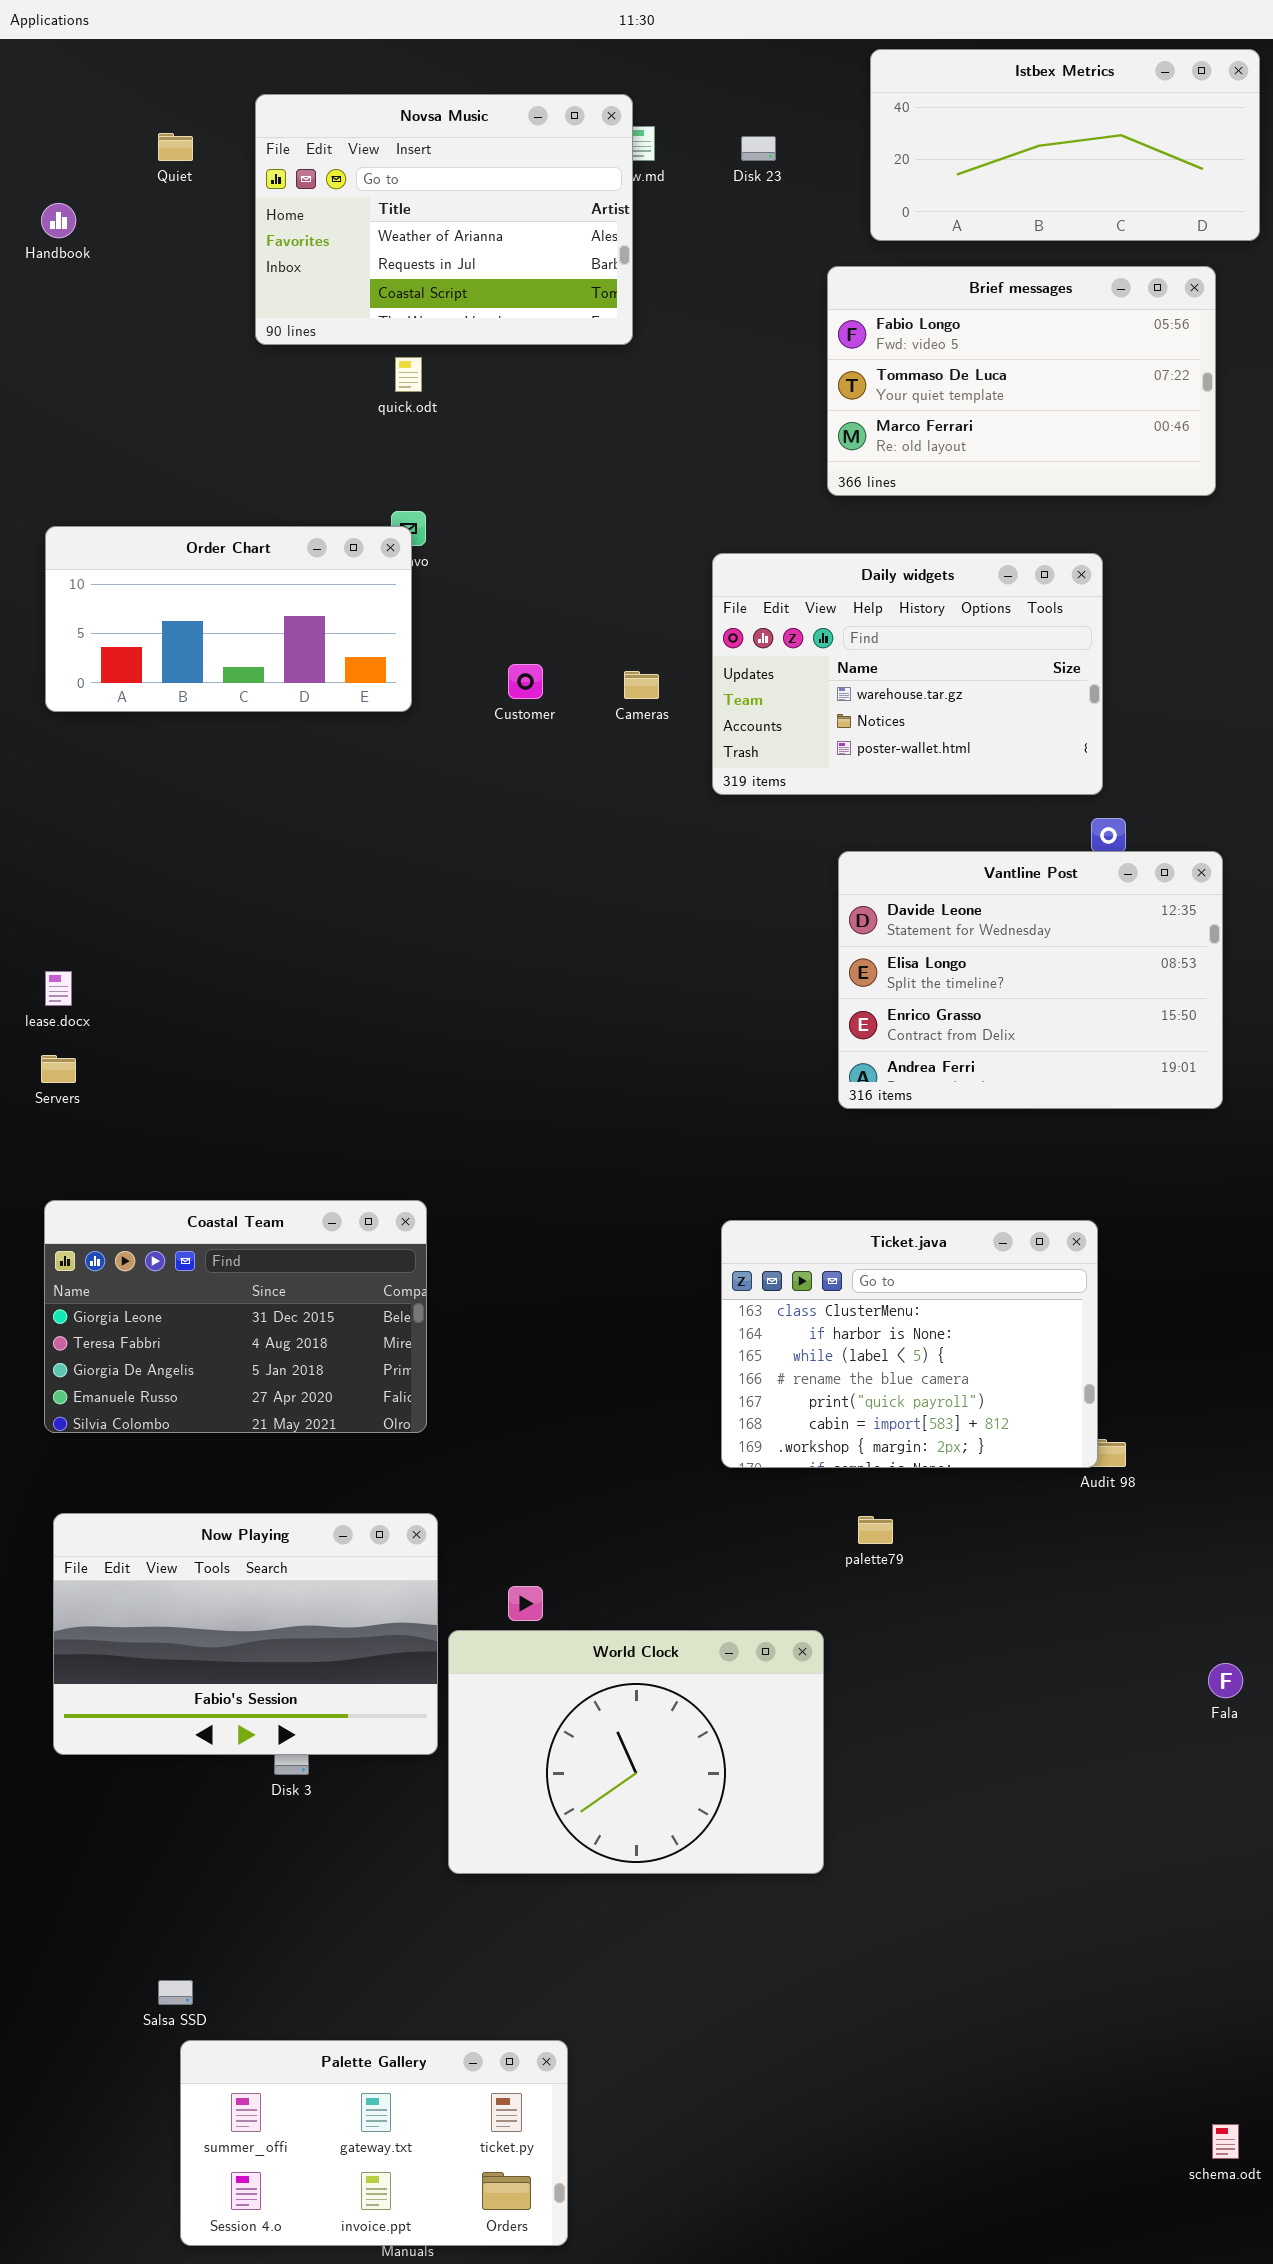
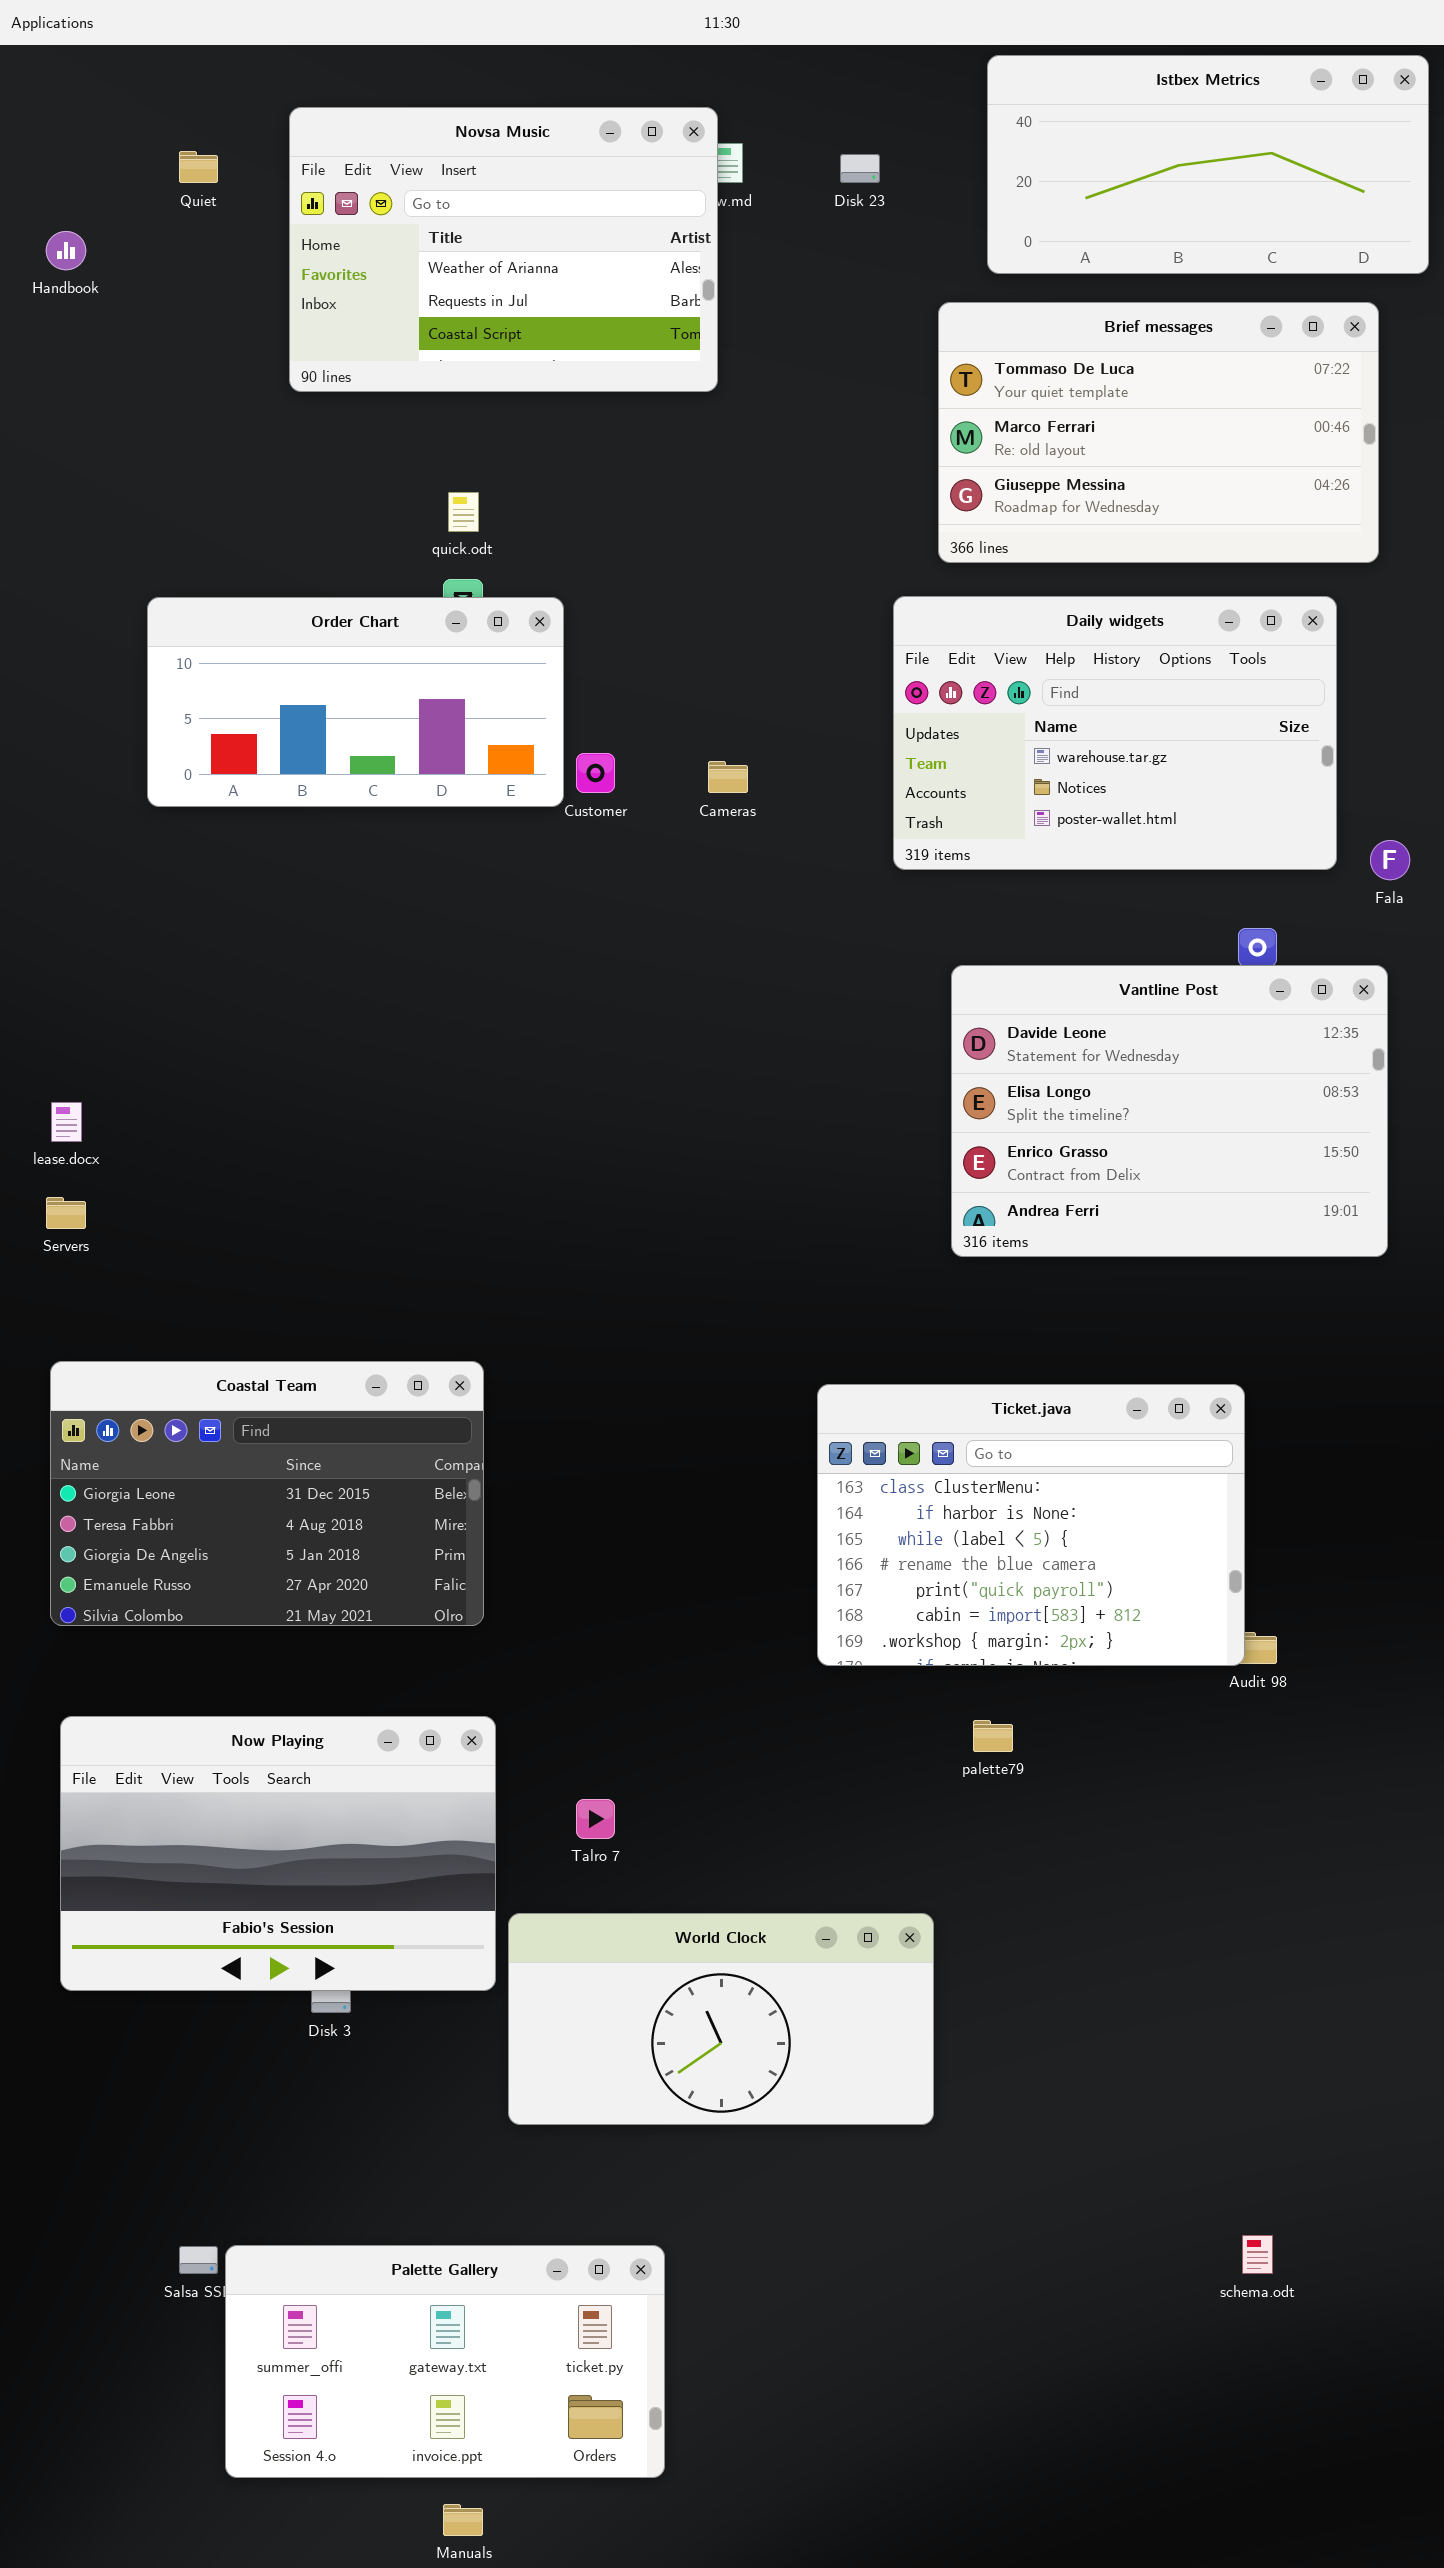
Brief messages: [827,266,1216,496] -> [938,302,1379,563], scrolled down 1 row
quick.odt: [395,357,422,392] -> [448,492,479,532], moved
Order Chart: [45,526,412,712] -> [147,597,564,807], moved
Daily widgets: [712,553,1103,795] -> [893,596,1337,870], moved
World Clock: [448,1630,824,1874] -> [508,1913,934,2125], resized
Fala: [1208,1663,1243,1698] -> [1370,840,1410,880], moved
Palette Gallery: [180,2040,568,2246] -> [225,2245,665,2478], moved
schema.odt: [1212,2124,1239,2159] -> [1242,2235,1273,2274], moved

